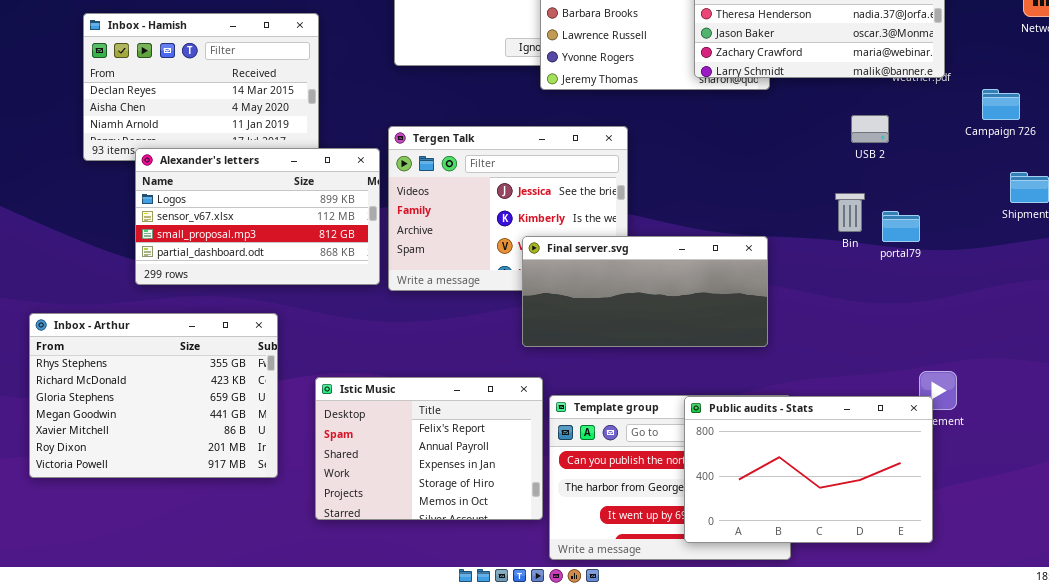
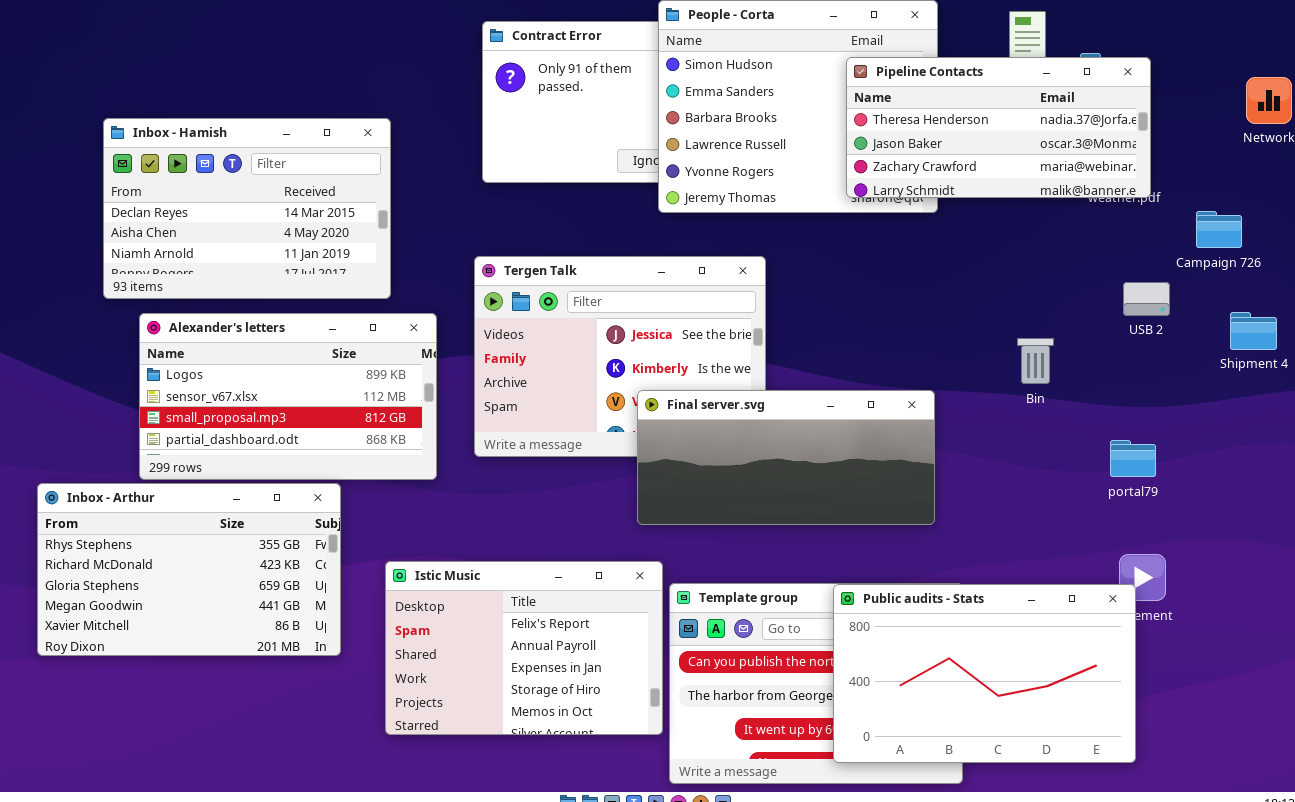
USB 2: [851,115,889,143] -> [1123,282,1170,316], moved
Alexander's letters: [135,148,380,285] -> [139,313,437,480], moved
portal79: [882,211,920,242] -> [1110,440,1156,477], moved
Inbox - Arthur: [29,313,278,478] -> [37,483,341,656], resized

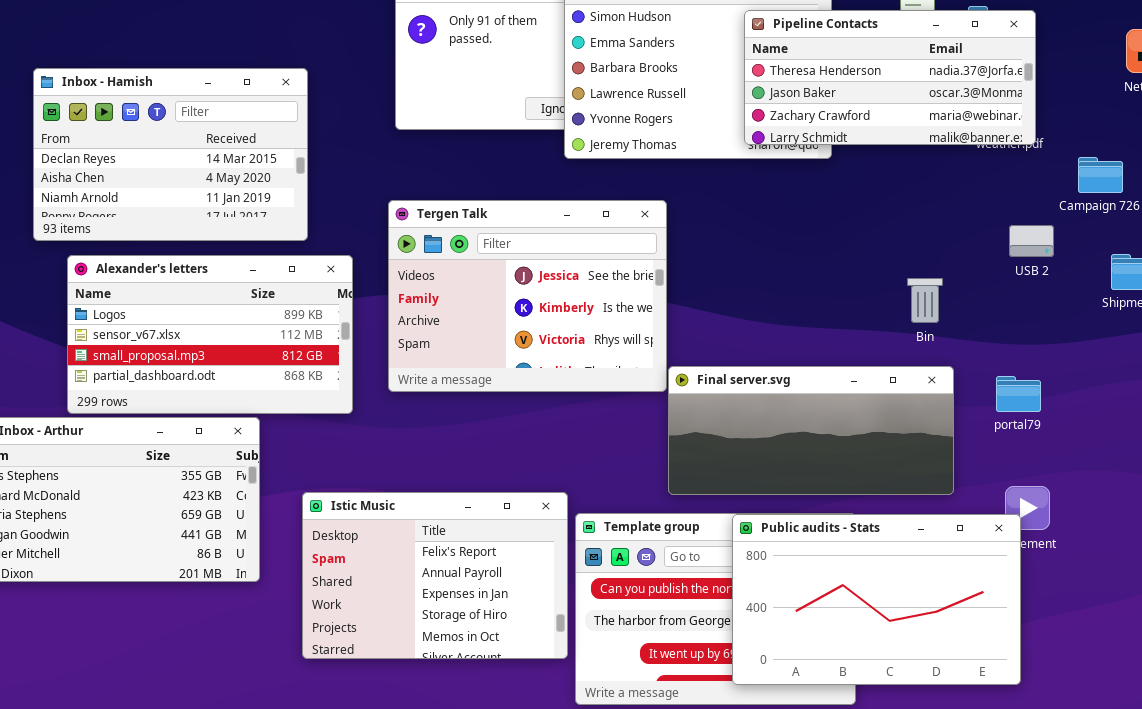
Final server.svg: [637,390,935,525] -> [668,366,954,495], moved

